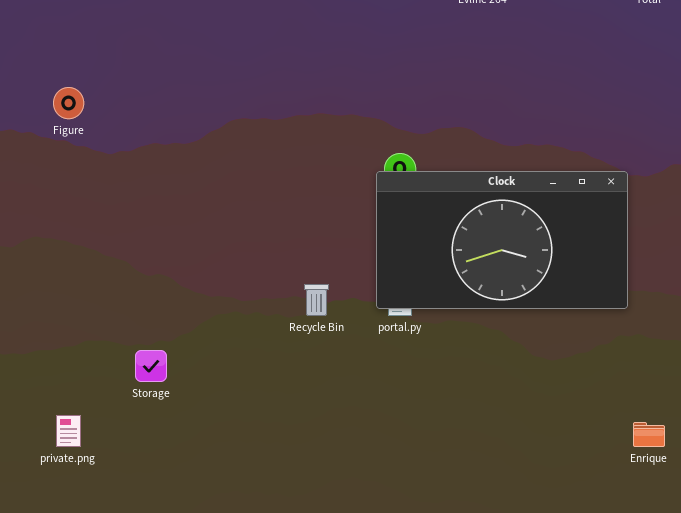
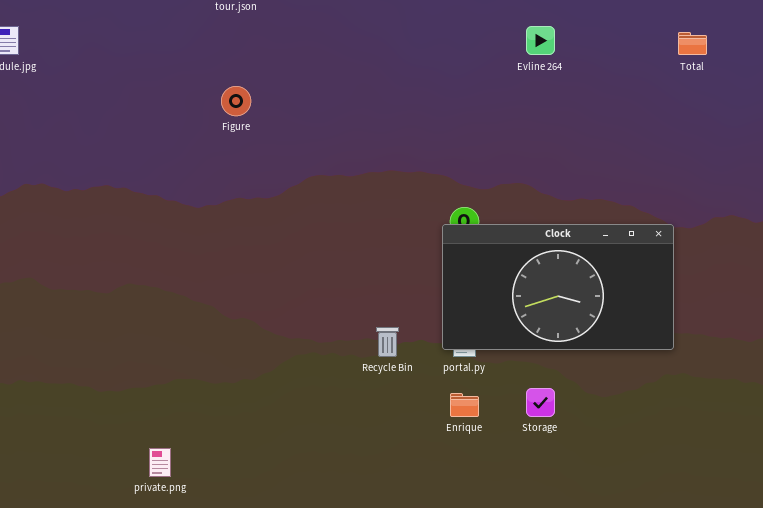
Figure: [53,87,84,119] -> [221,86,251,116], moved
Storage: [135,350,167,382] -> [526,388,555,417], moved
Enrique: [633,422,665,447] -> [450,393,479,417], moved

